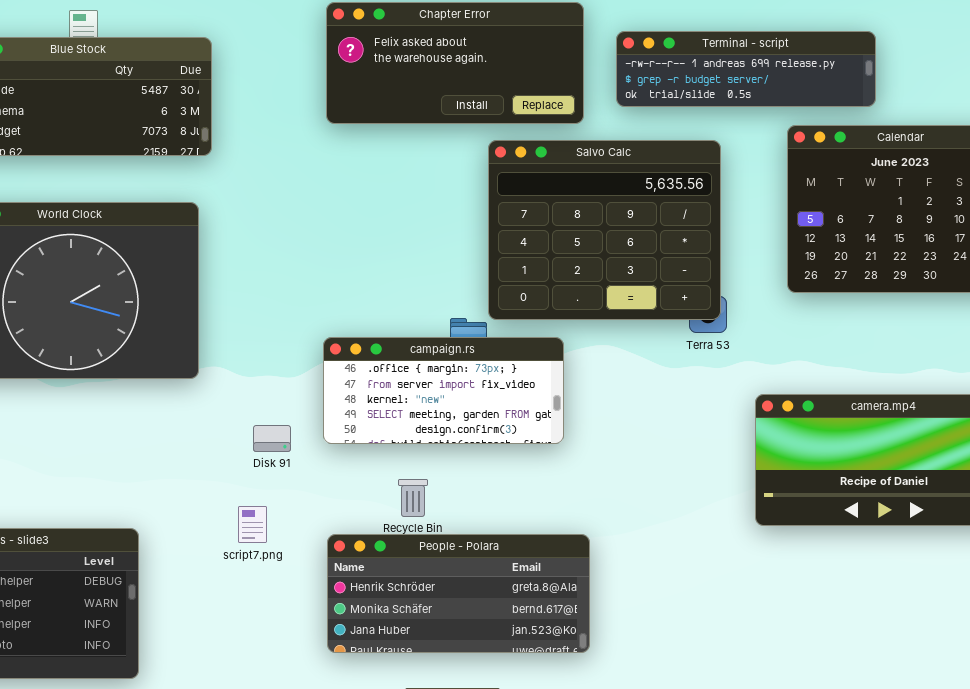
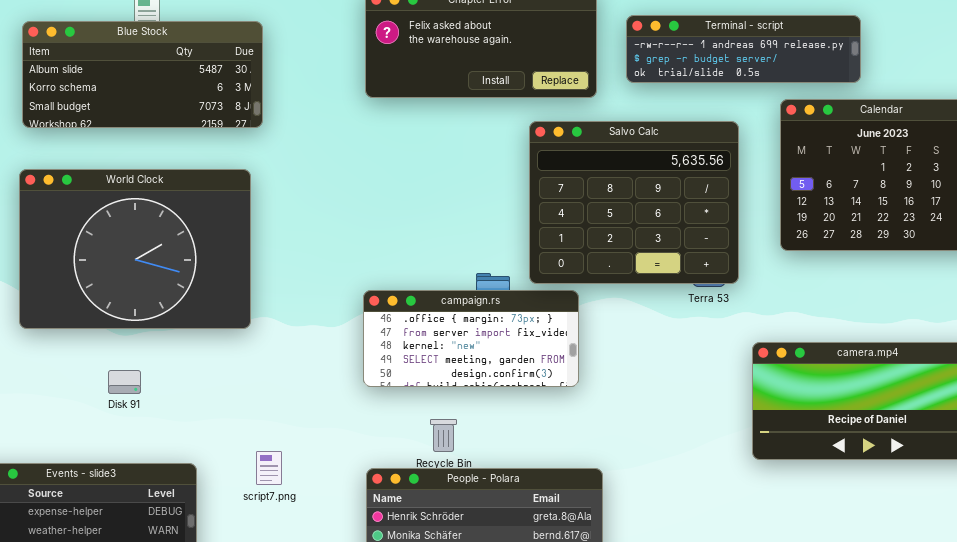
Salvo Calc: [488,140,721,320] -> [529,121,739,284], moved
Disk 91: [253,425,291,452] -> [108,370,141,394], moved
script7.png: [238,506,267,543] -> [256,451,282,485], moved

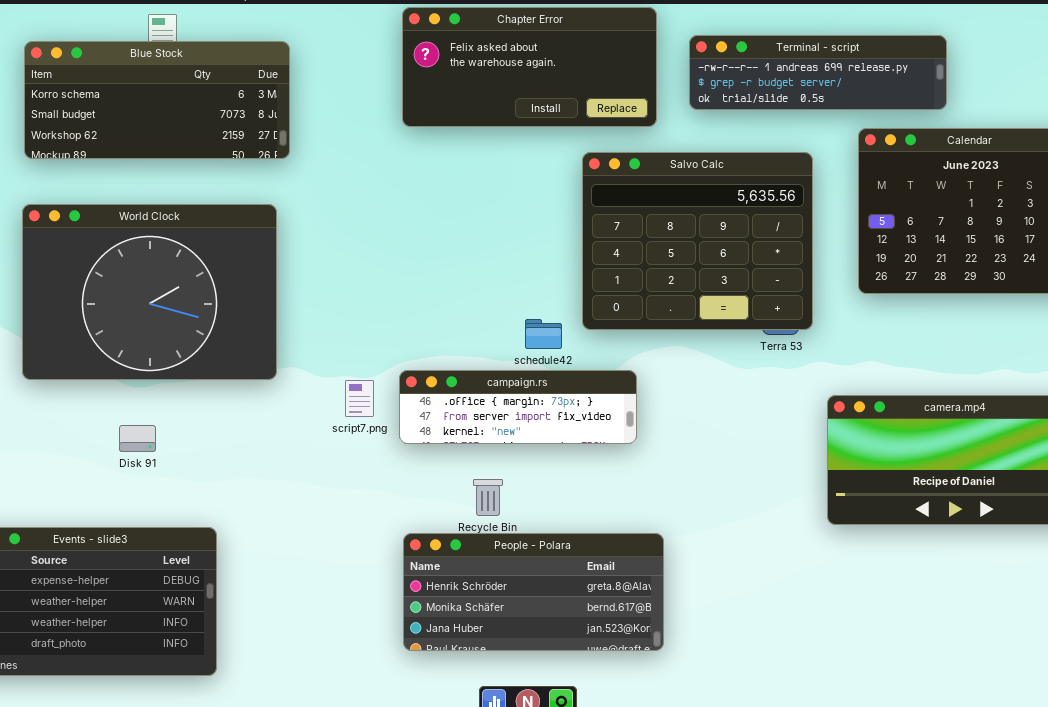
Blue Stock: [22,21,263,128] -> [24,41,290,159], scrolled down 1 row
campaign.rs: [363,290,579,387] -> [399,370,637,444], resized
script7.png: [256,451,282,485] -> [345,380,374,417], moved

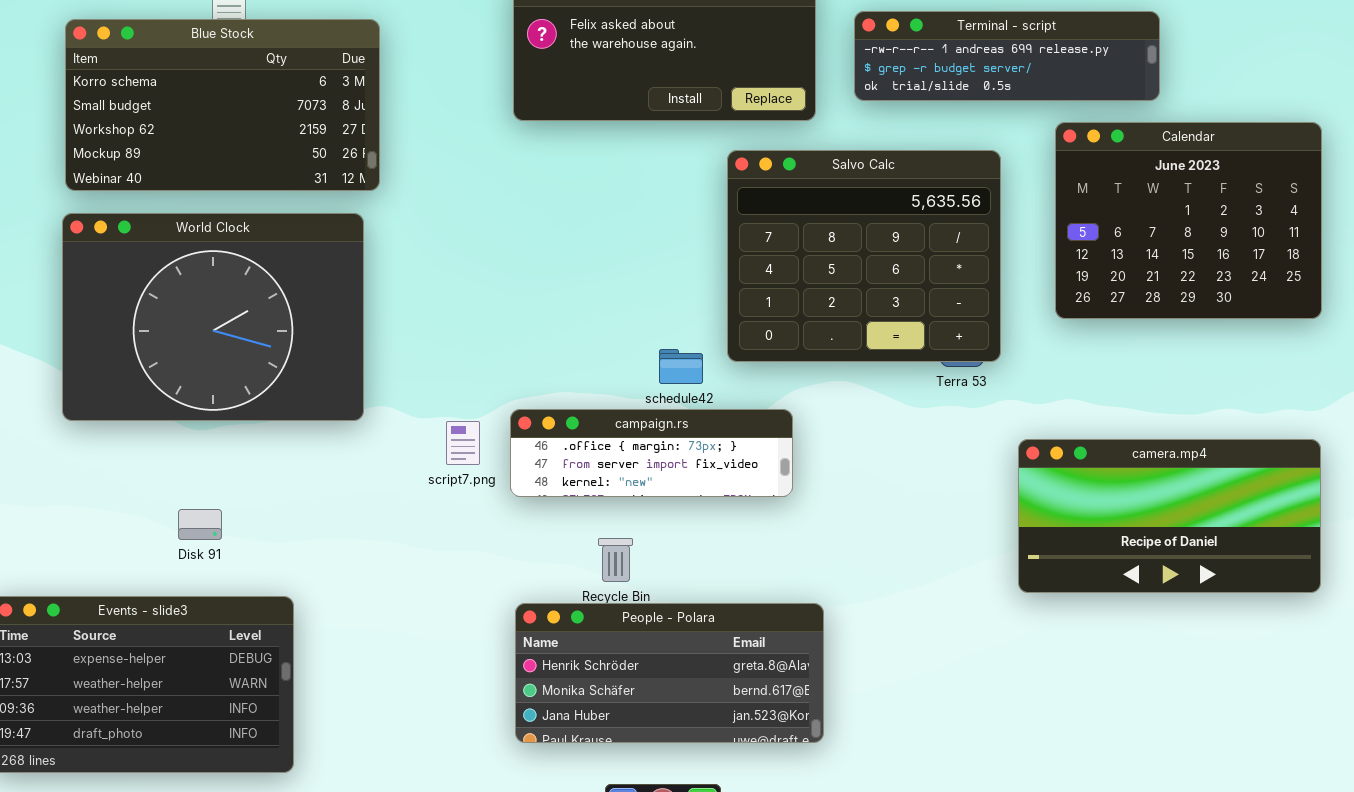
Blue Stock: [24,41,290,159] -> [65,19,380,191], resized
Disk 91: [119,425,156,452] -> [178,509,222,540], moved

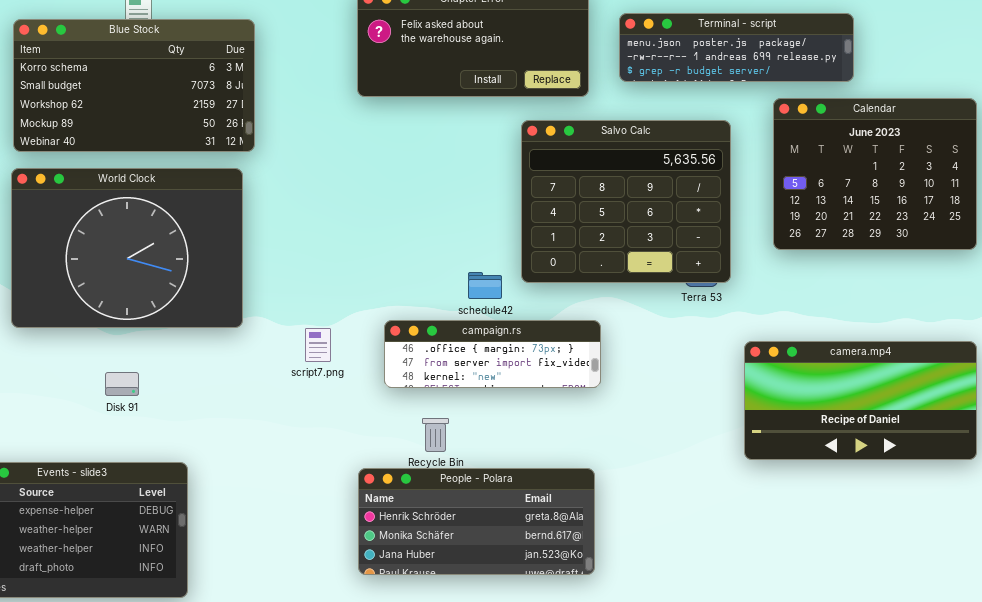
Terminal - script: [854,11,1160,101] -> [619,13,854,82], scrolled up 1 row
campaign.rs: [510,409,793,497] -> [384,320,601,388], moved
Disk 91: [178,509,222,540] -> [105,372,139,396], moved

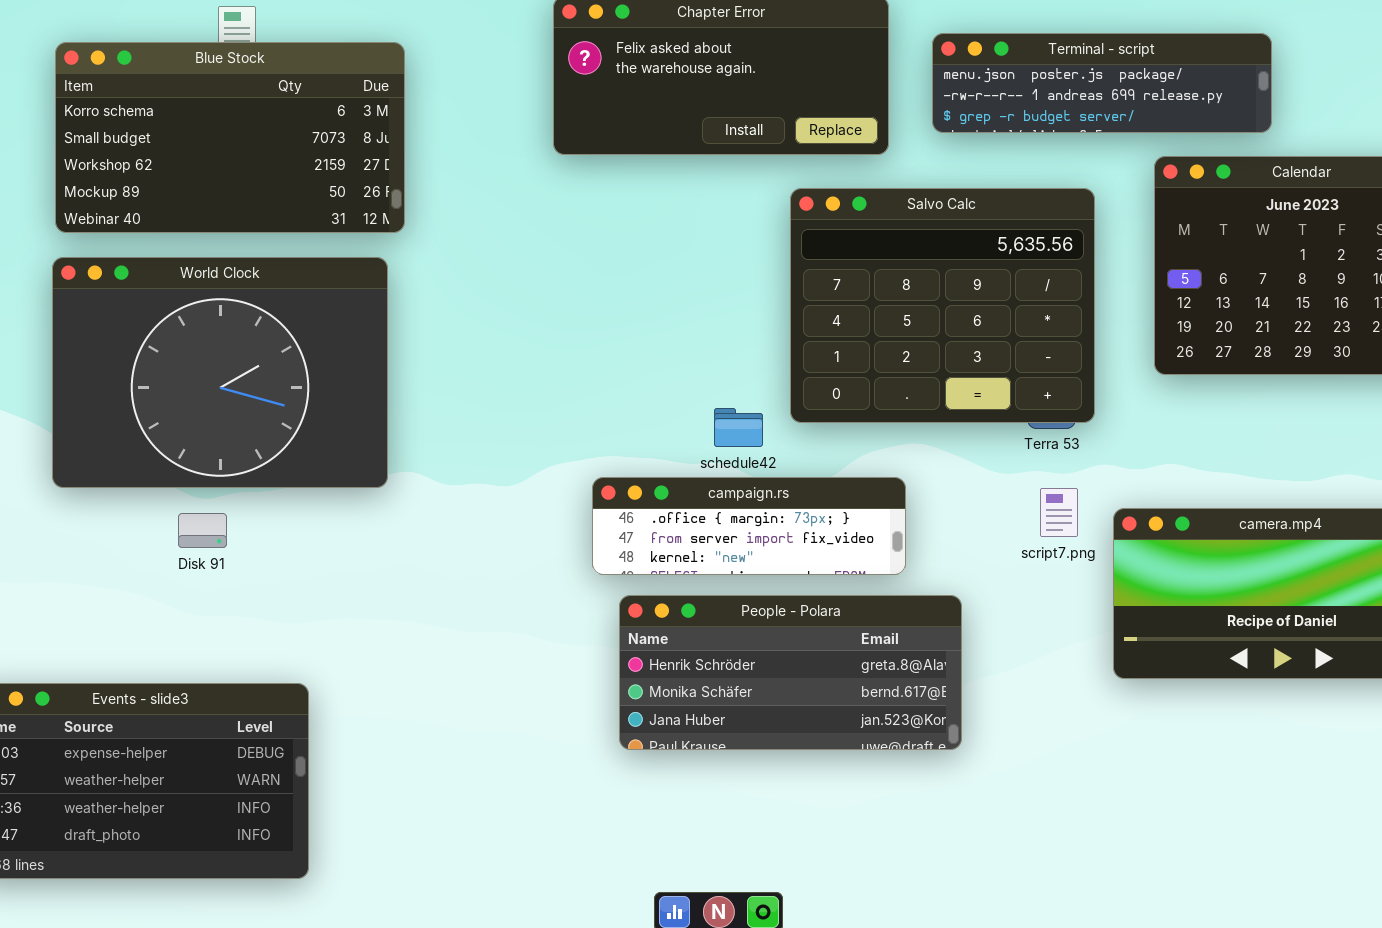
script7.png: [305,328,331,362] -> [1040,488,1078,537], moved
Disk 91: [105,372,139,396] -> [178,513,227,548], moved
People - Polara: [358,468,595,575] -> [619,595,962,750], moved

